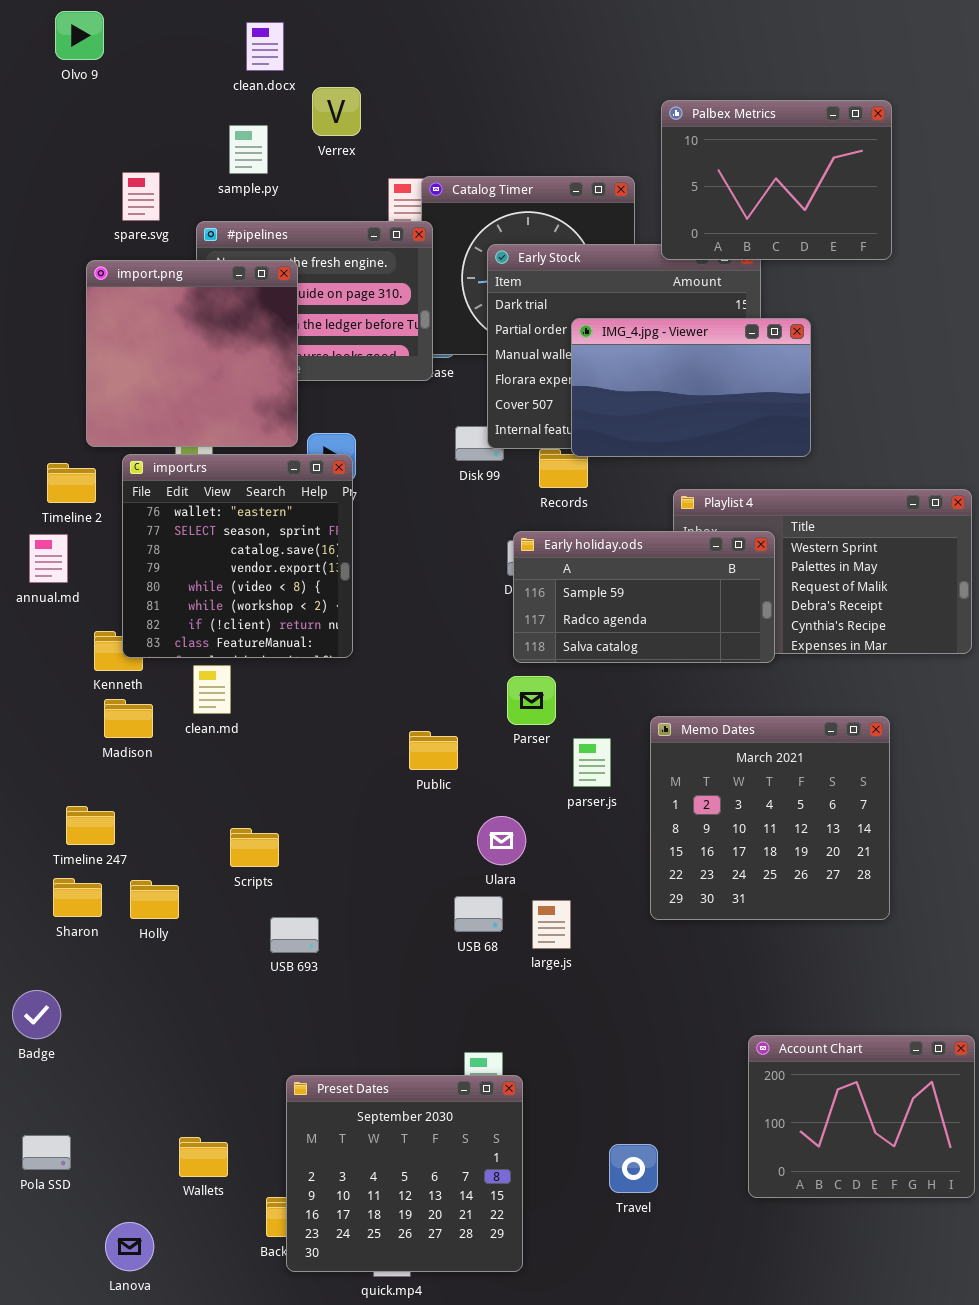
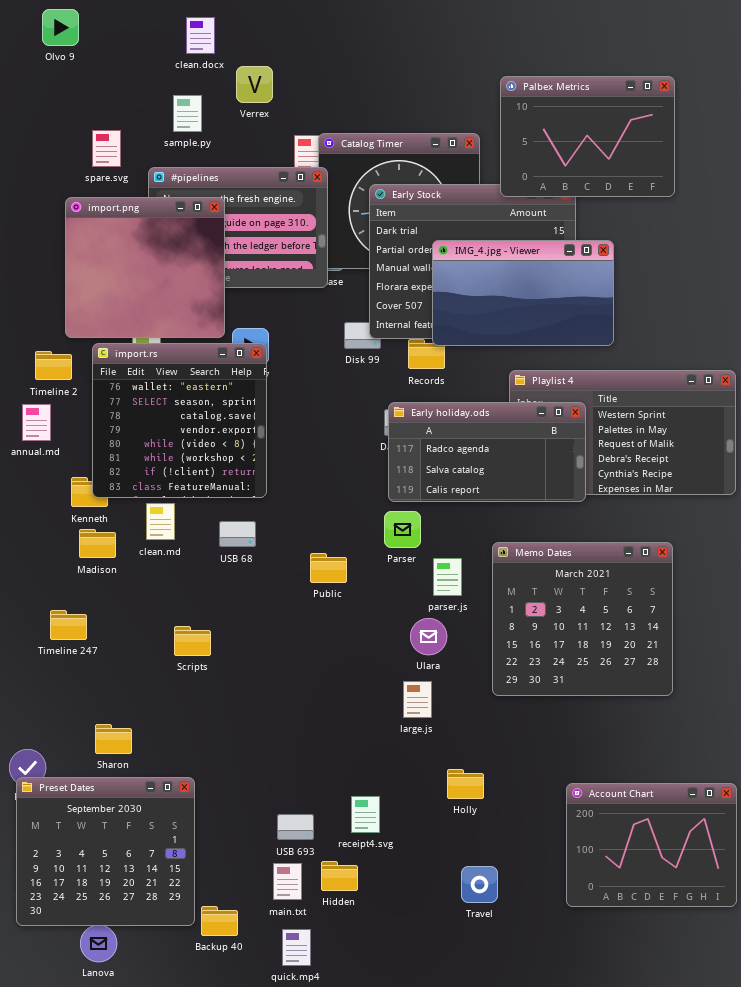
Early holiday.ods: [513,531,775,663] -> [388,402,586,502], scrolled down 1 row
Ulara: [477,816,526,865] -> [410,618,447,655], moved
Sharon: [53,878,102,917] -> [95,724,132,754], moved
Holly: [130,880,179,919] -> [447,769,484,799], moved
USB 68: [454,896,503,932] -> [219,521,256,547], moved
USB 693: [270,917,319,953] -> [277,814,314,840], moved
Preset Dates: [286,1075,523,1272] -> [16,777,195,926], moved

